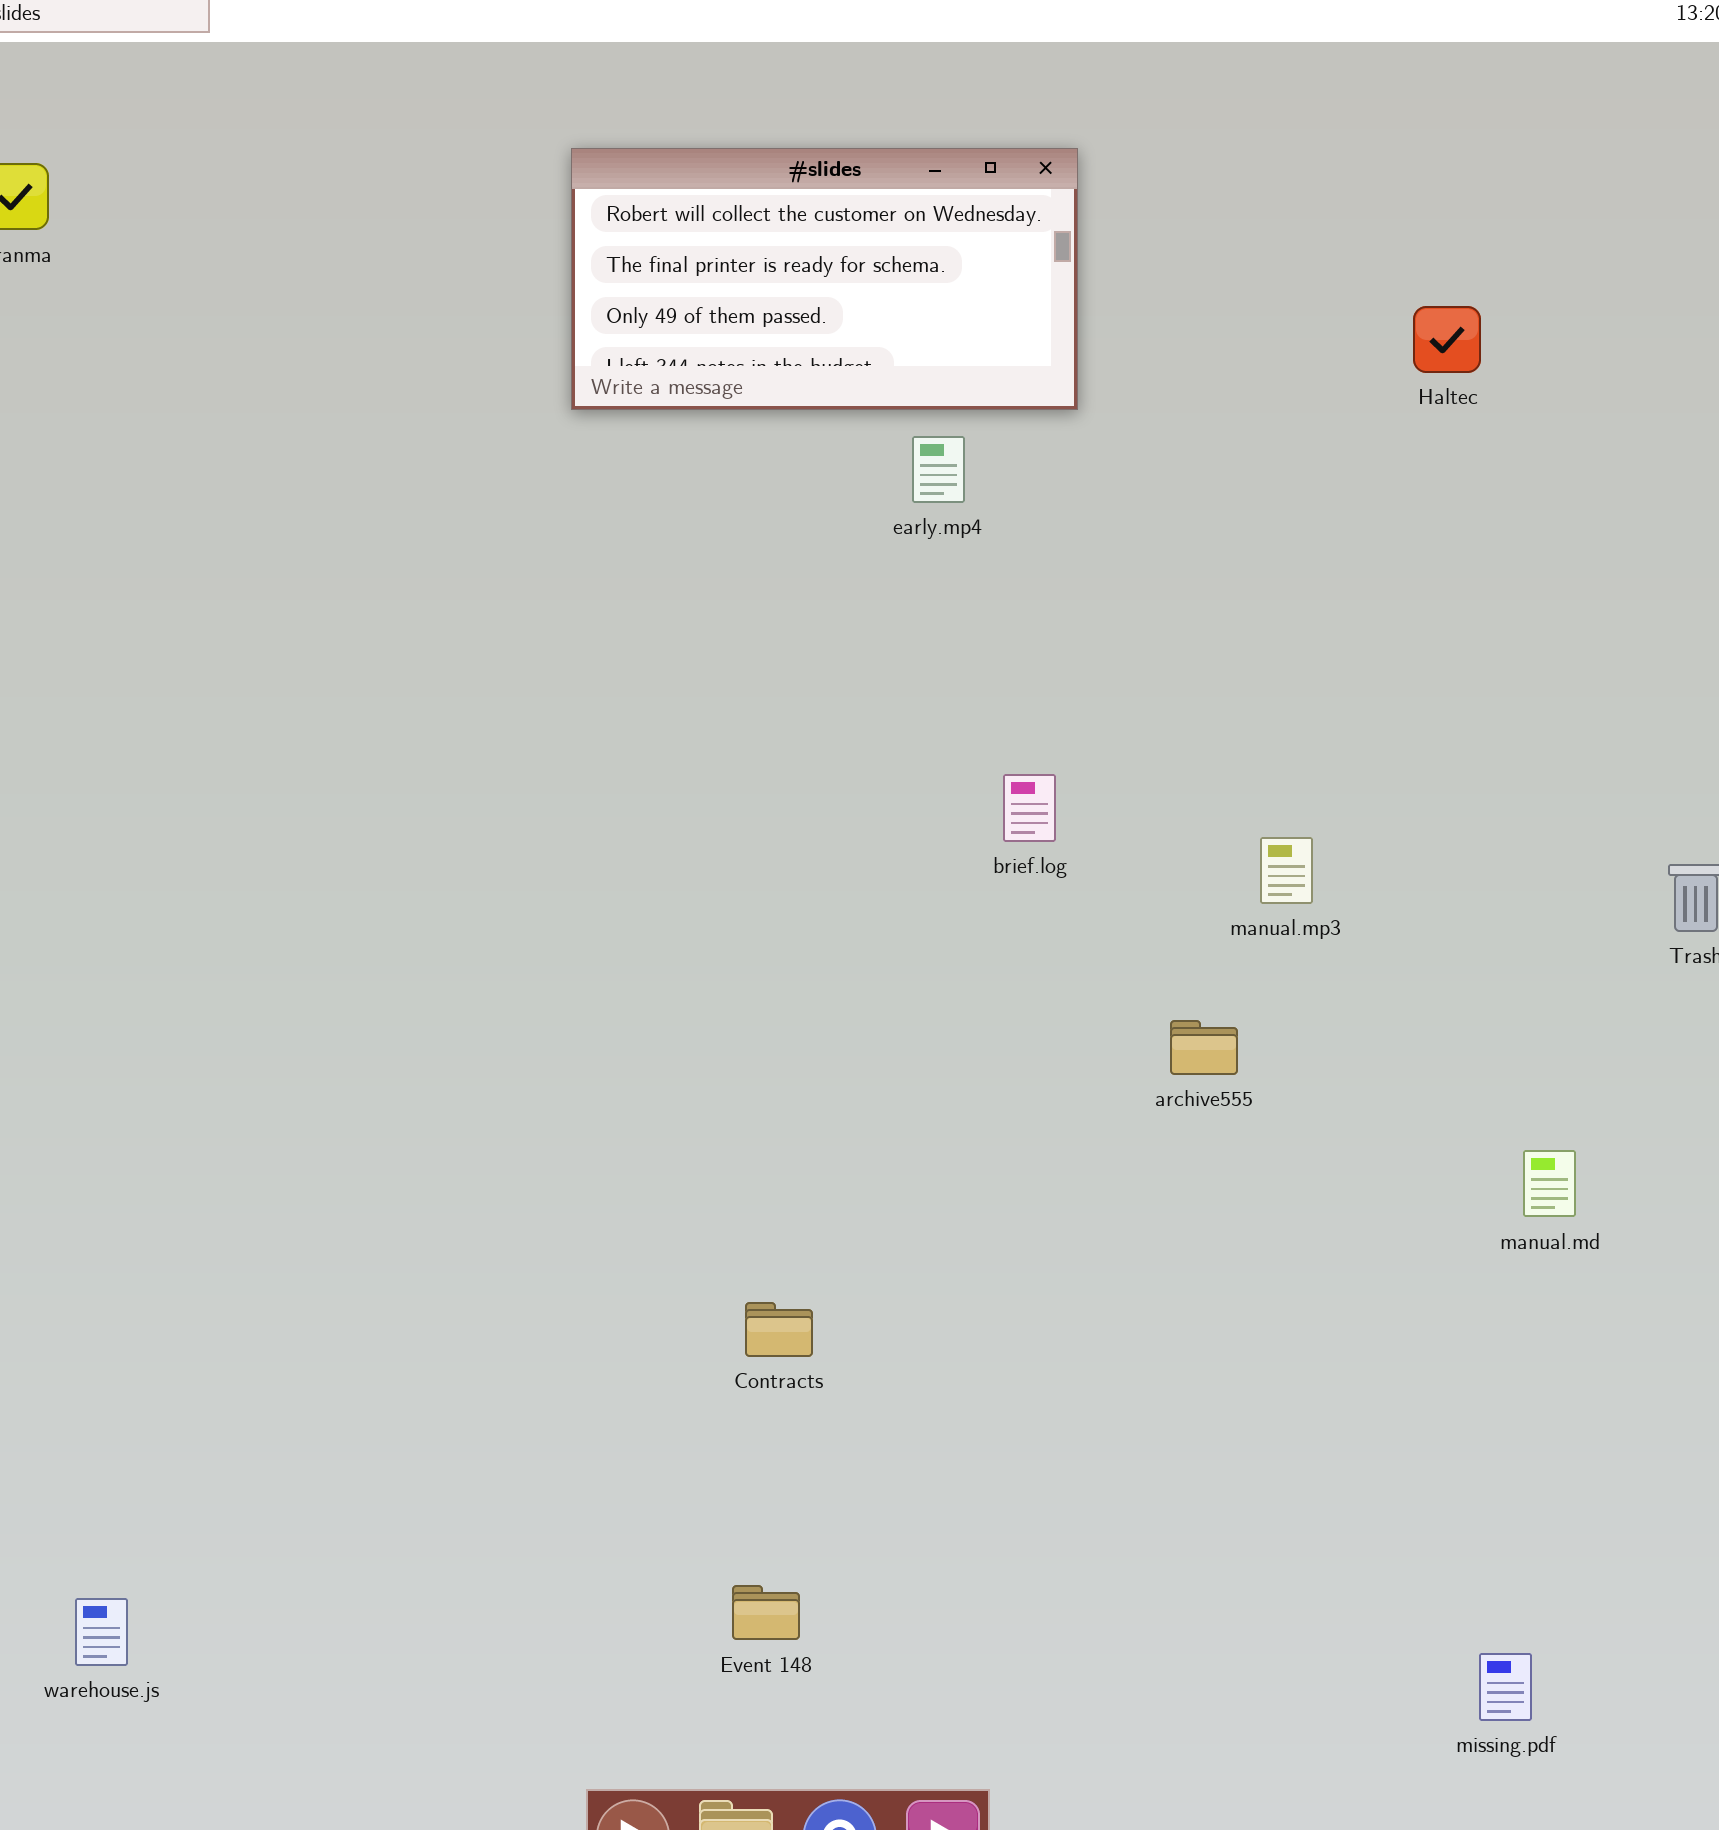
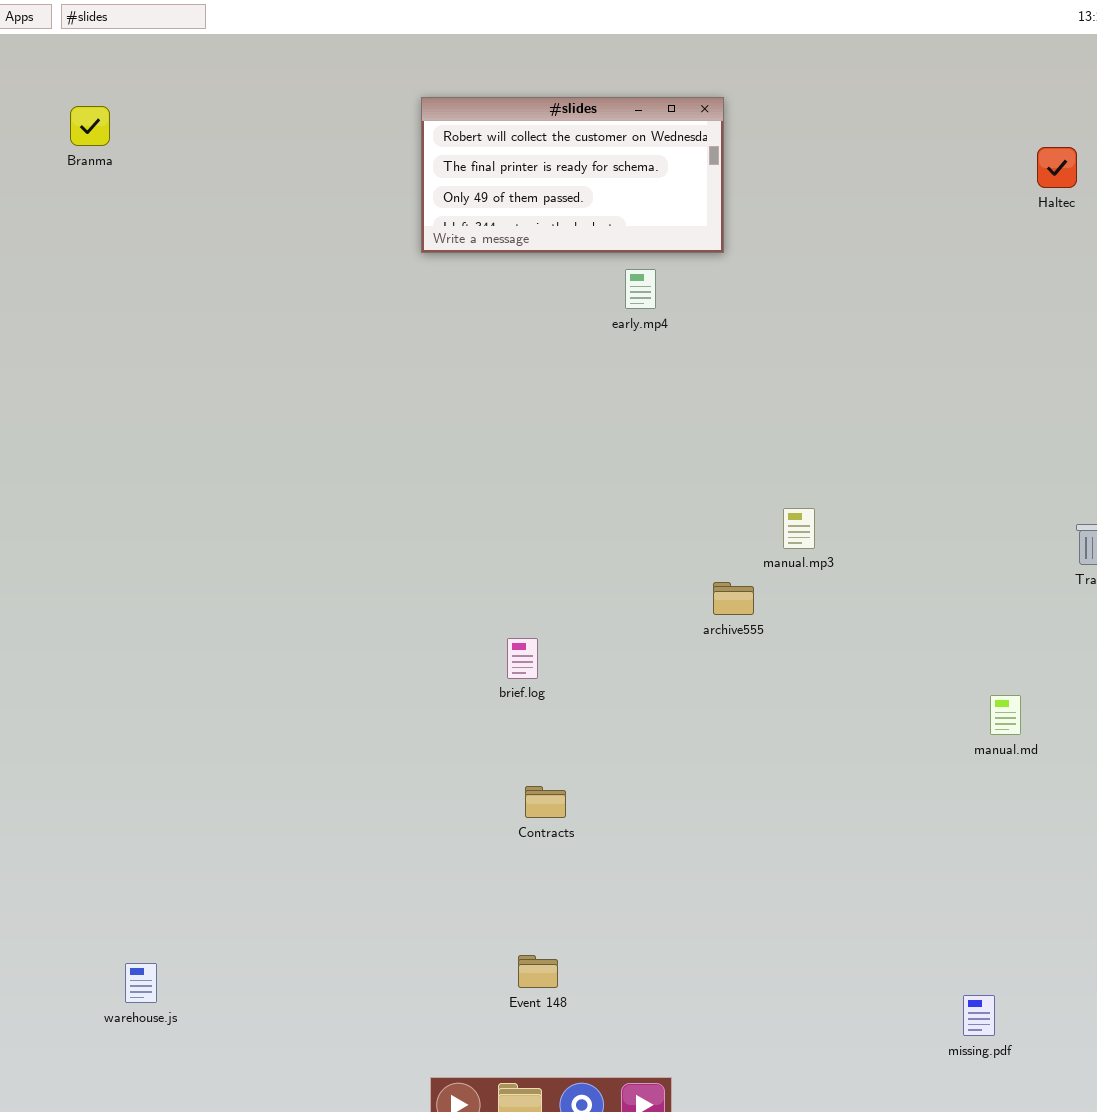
Haltec: [1413,306,1481,373] -> [1037,147,1077,188], moved
brief.log: [1003,774,1056,842] -> [507,638,538,679], moved
manual.mp3: [1260,837,1313,904] -> [783,508,815,549], moved
archive555: [1170,1020,1238,1075] -> [713,582,754,615], moved

